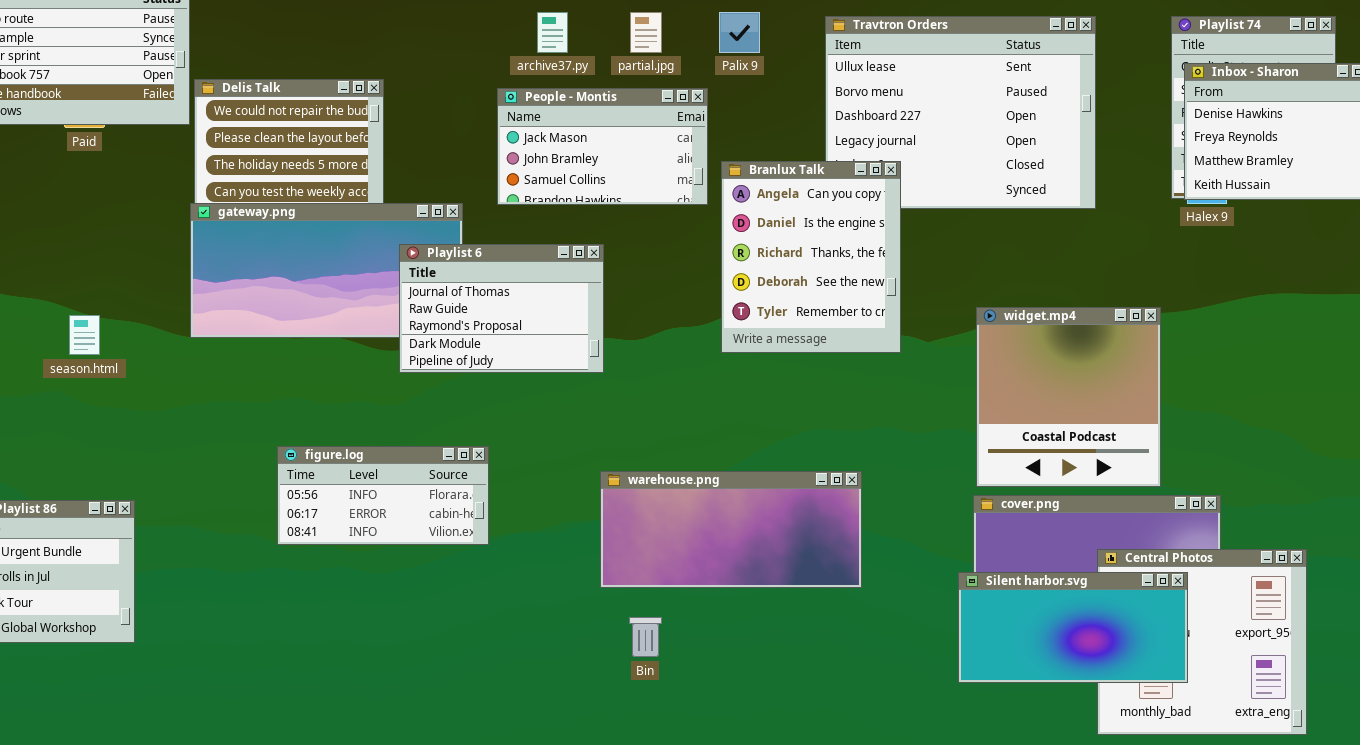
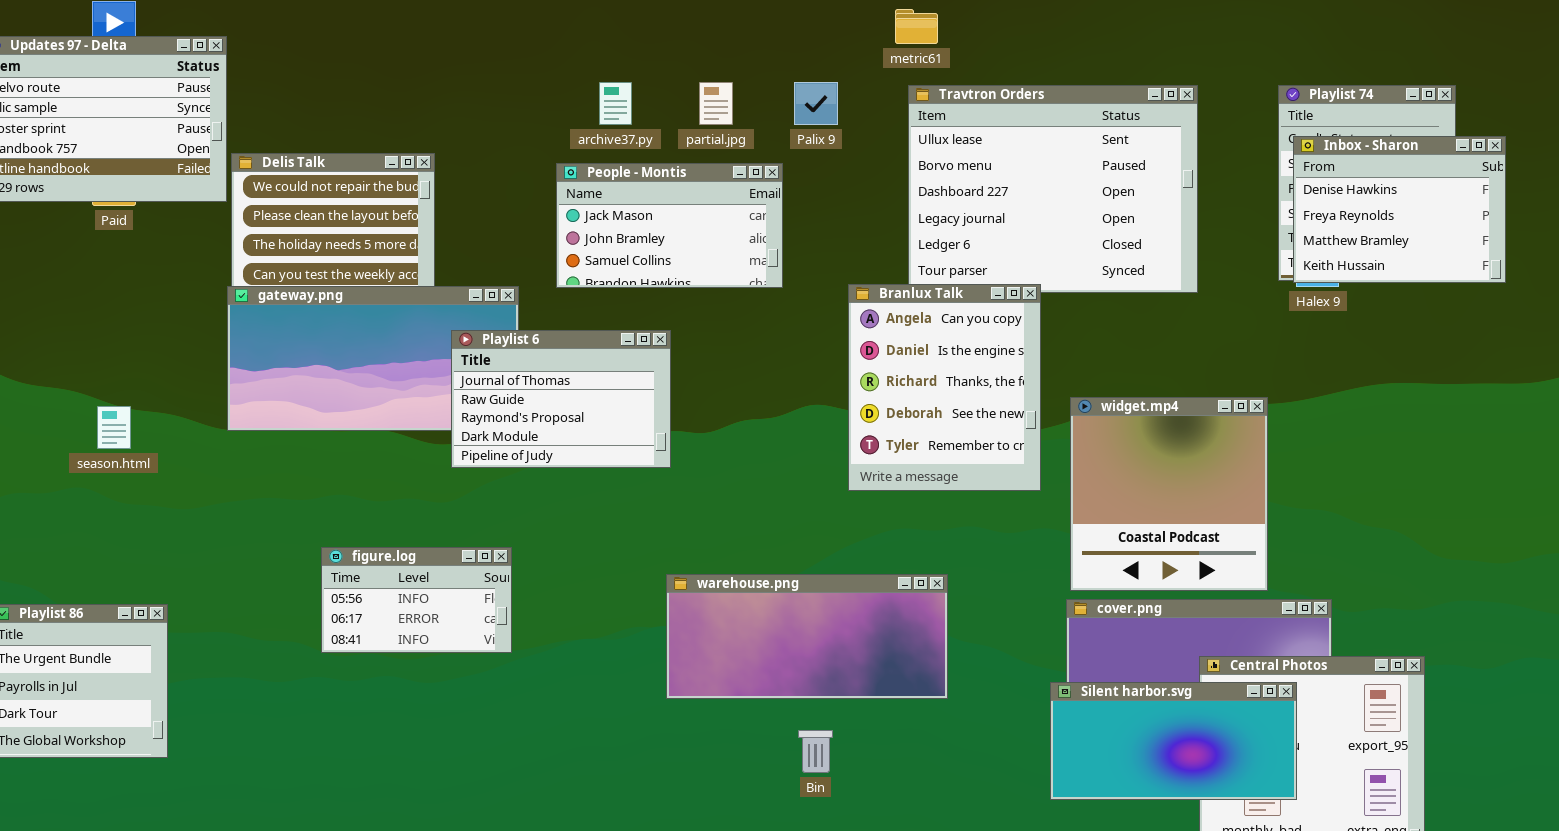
Branlux Talk: [721,161,901,353] -> [848,284,1041,491], moved
figure.log: [277,446,489,545] -> [321,547,512,653], resized
Bin: [629,617,662,657] -> [798,730,833,773], moved

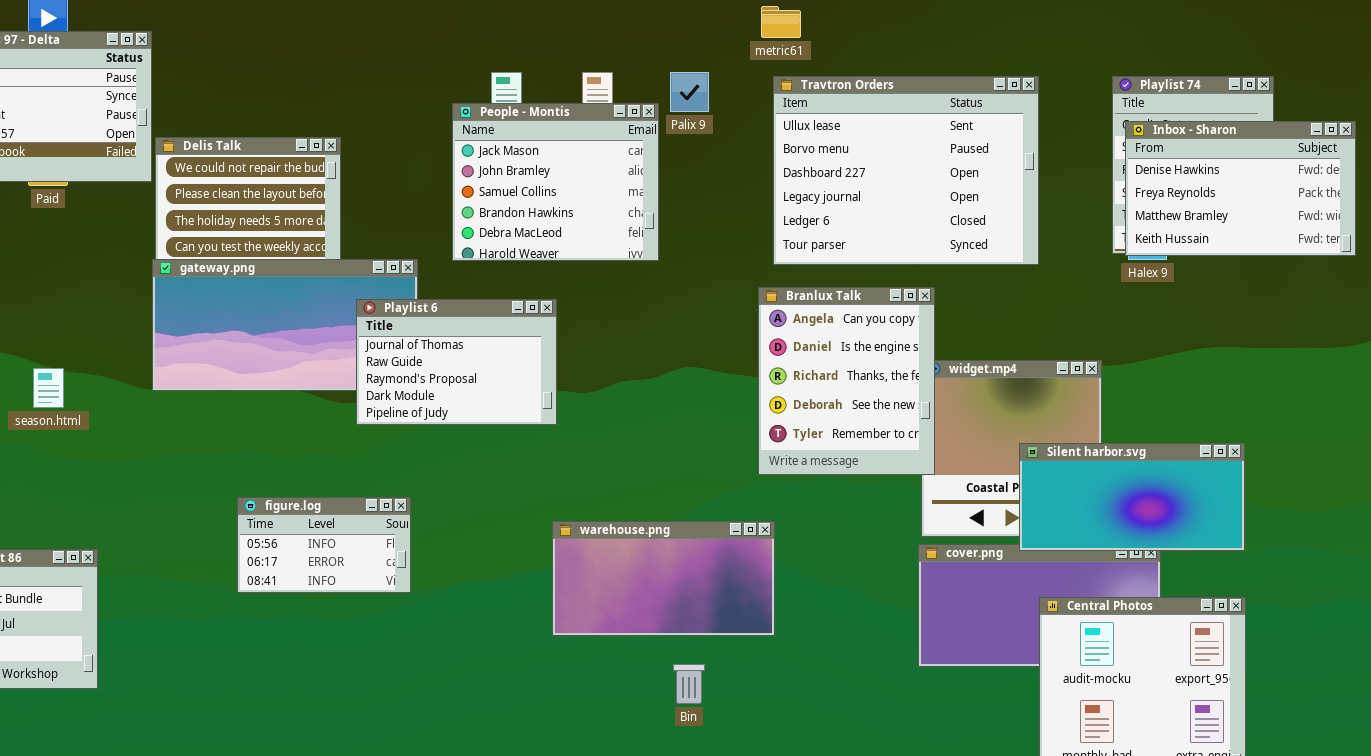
Inbox - Sharon: [1293,136,1506,283] -> [1125,121,1356,256], resized
People - Montis: [556,163,783,288] -> [452,103,659,261], resized
Branlux Talk: [848,284,1041,491] -> [758,287,935,475], moved
warehouse.png: [666,574,948,699] -> [552,521,775,636], resized
Silent harbor.svg: [1050,682,1297,800] -> [1019,443,1245,551], moved

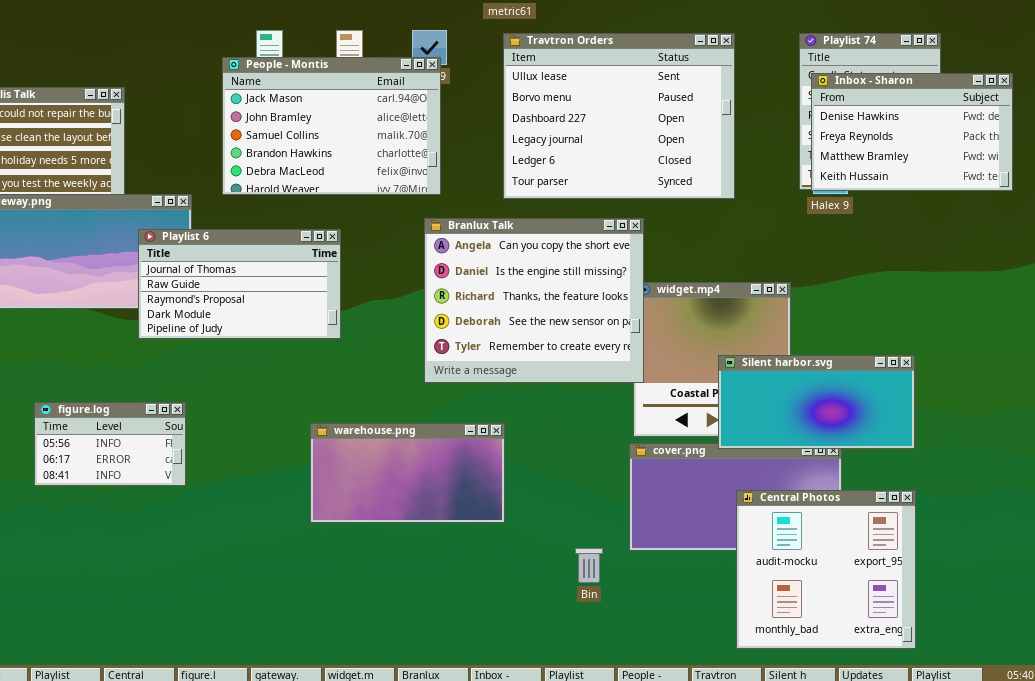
People - Montis: [452,103,659,261] -> [222,57,441,195], resized
Branlux Talk: [758,287,935,475] -> [424,218,644,383], resized
Playlist 6: [356,299,557,425] -> [138,229,341,339], resized
Bin: [673,664,705,704] -> [575,548,603,583], moved

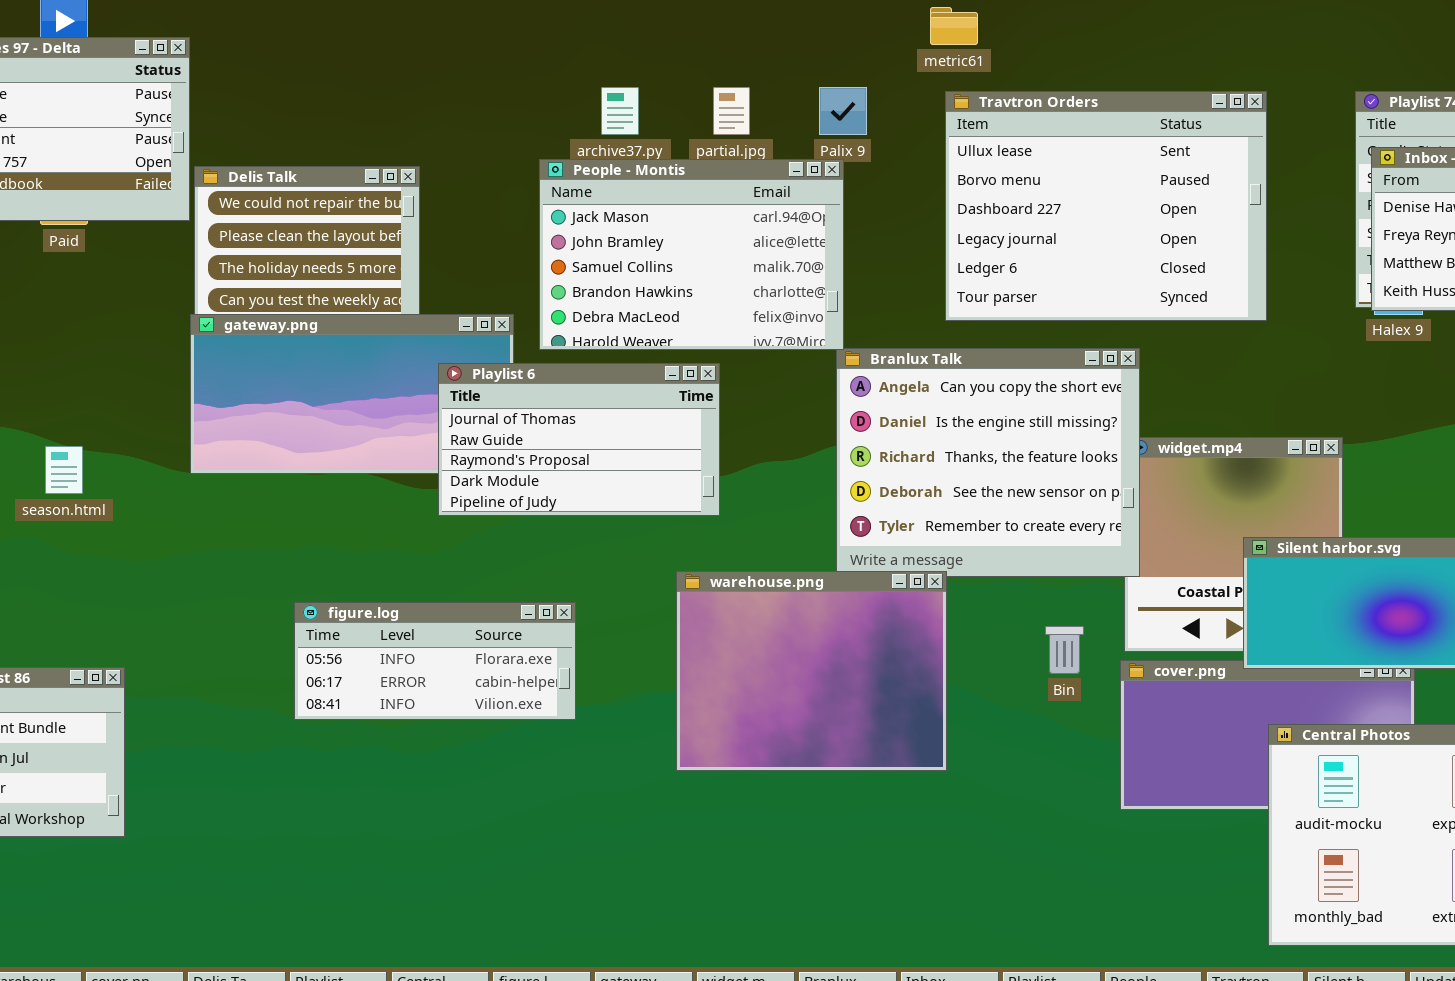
People - Montis: [222,57,441,195] -> [539,159,844,350], moved
figure.log: [34,402,186,486] -> [294,602,576,720], resized
warehouse.png: [310,423,505,523] -> [676,571,947,771], resized
Bin: [575,548,603,583] -> [1045,626,1084,674], moved

